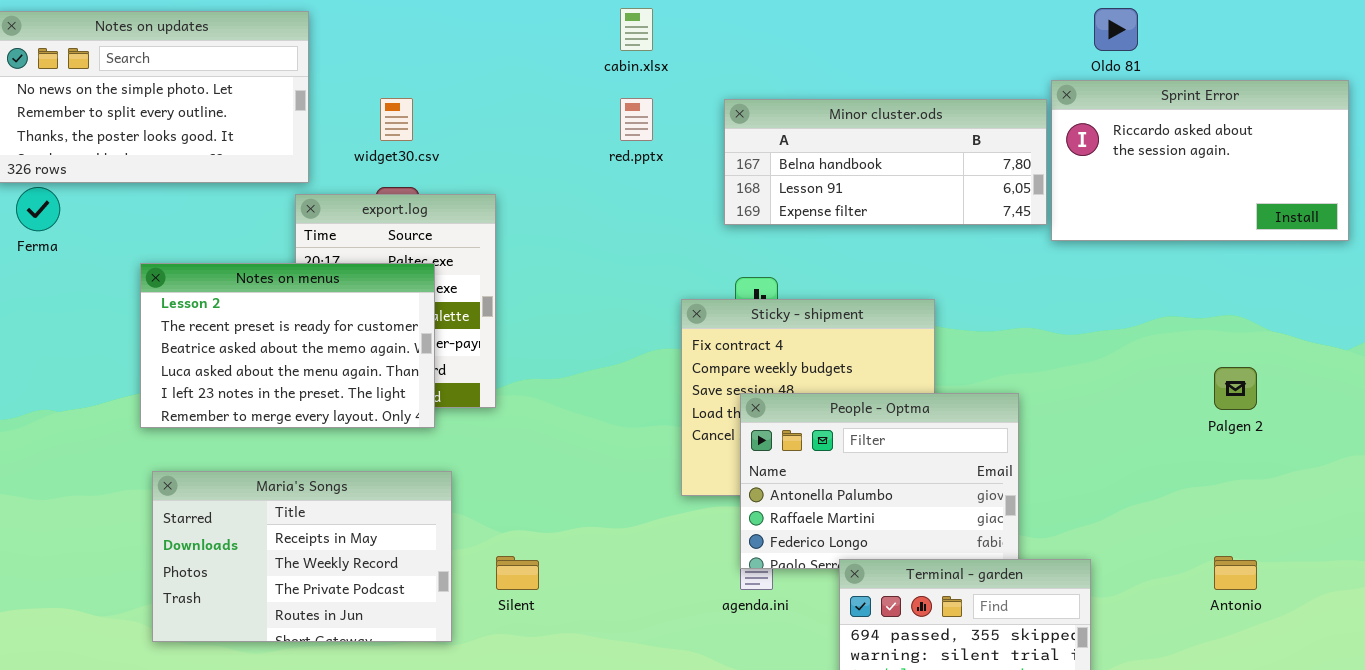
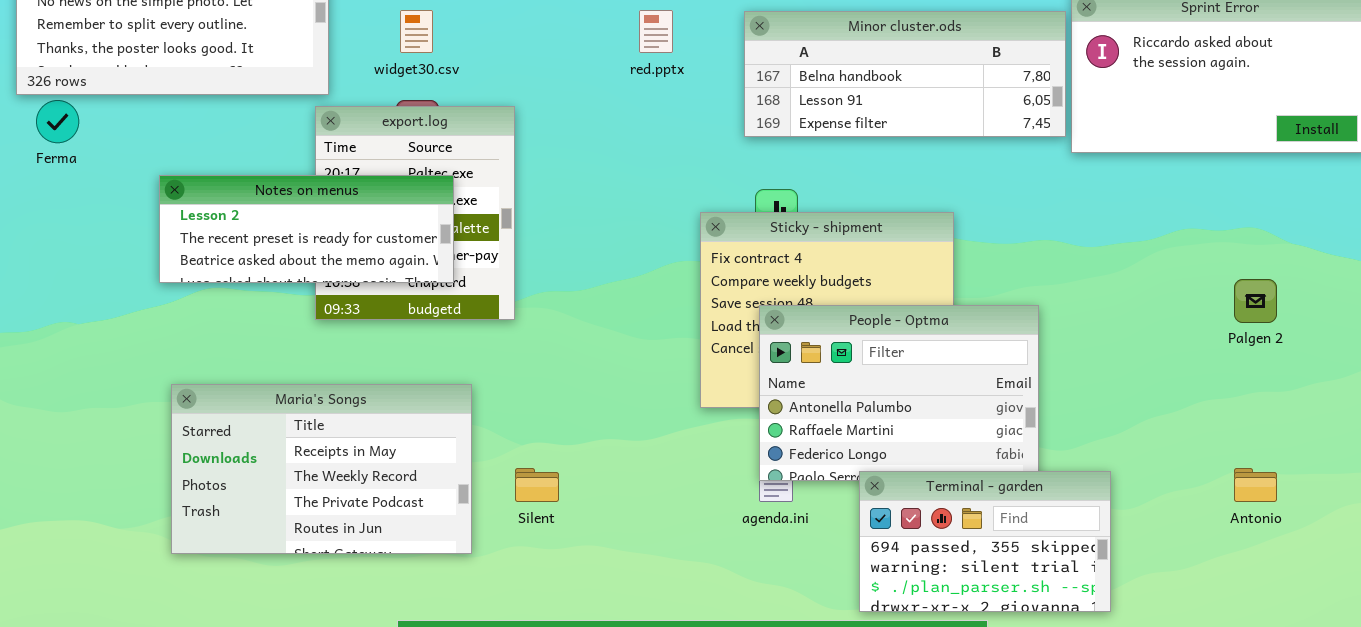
Notes on menus: [140,263,435,428] -> [159,175,454,283], resized

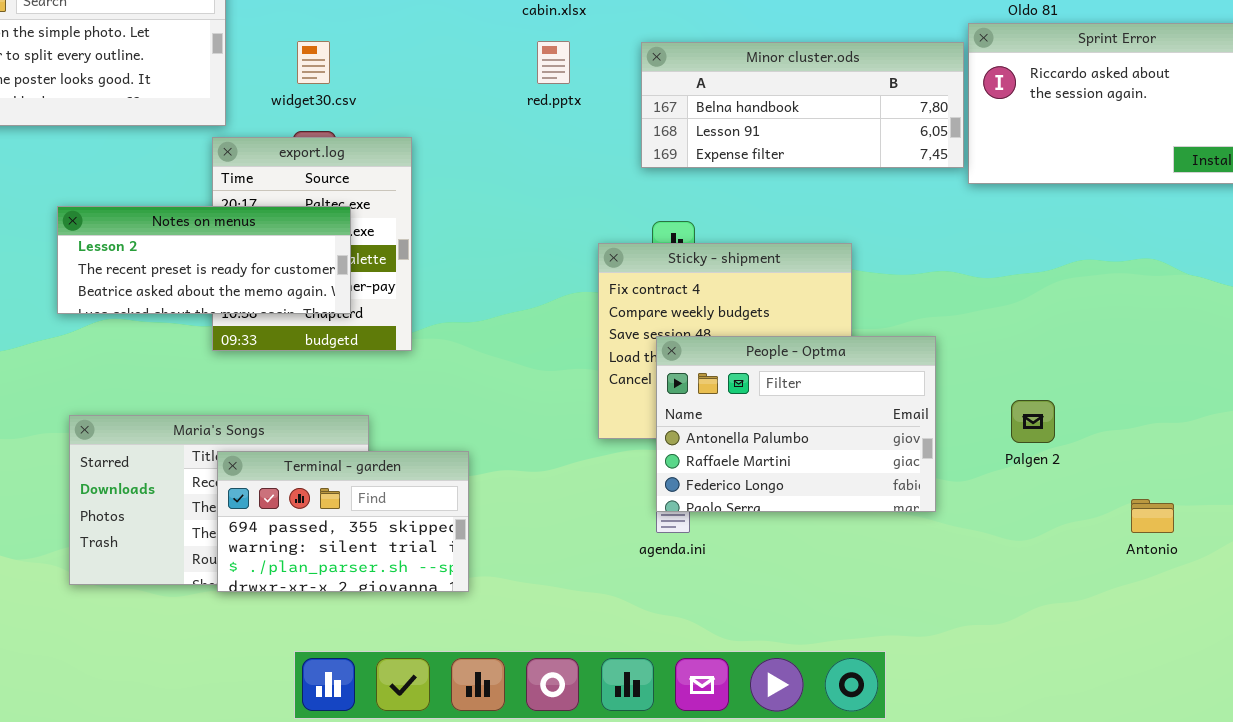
Palgen 2: [1234,279,1277,323] -> [1011,400,1055,443], moved
Terminal - garden: [859,471,1111,612] -> [217,451,469,592], moved

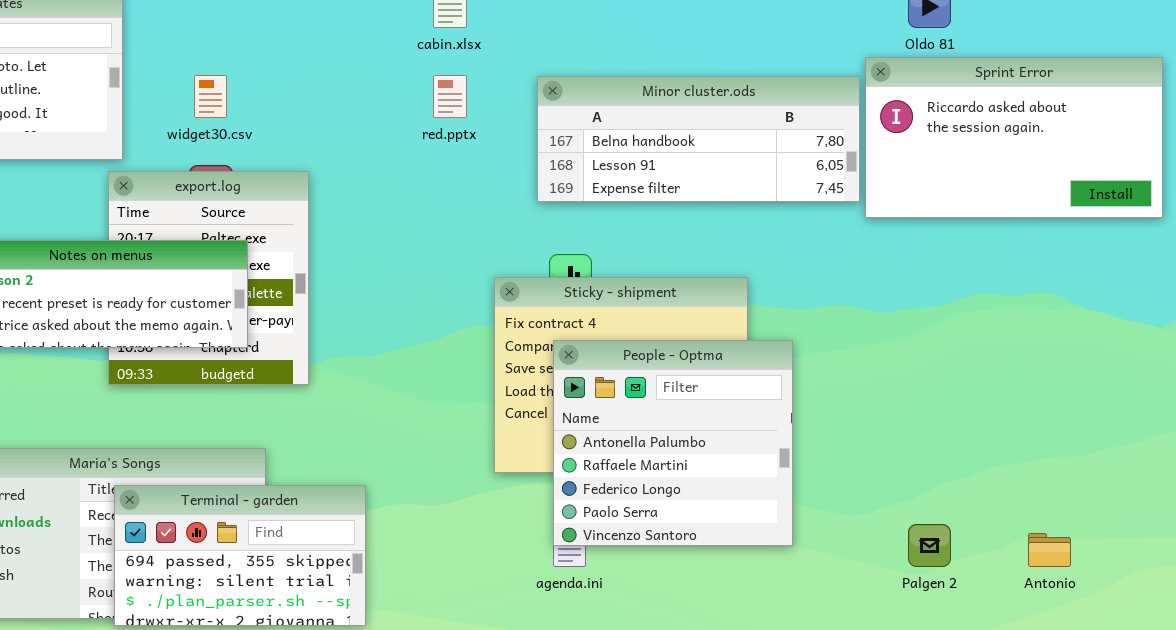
People - Optma: [656,336,936,512] -> [553,340,793,546], resized
Palgen 2: [1011,400,1055,443] -> [908,524,951,567], moved

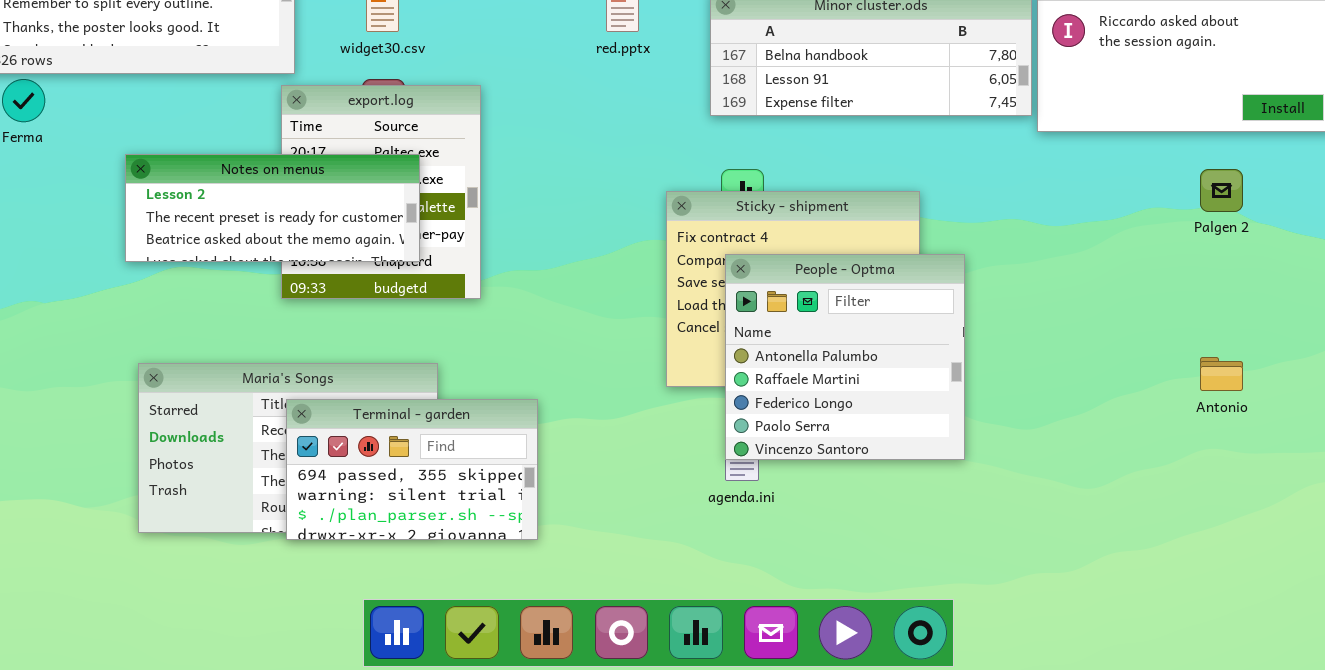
Palgen 2: [908,524,951,567] -> [1200,169,1243,212], moved
Antonio: [1028,533,1071,567] -> [1200,357,1243,391], moved

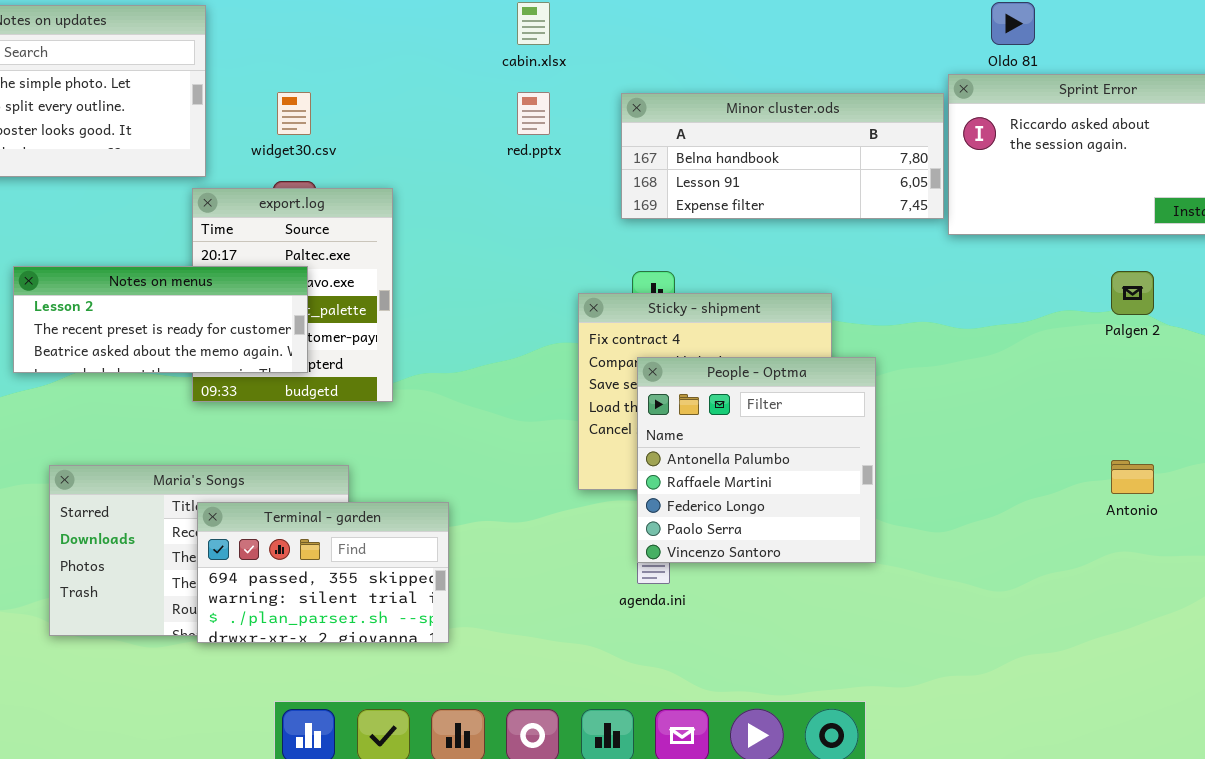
Notes on menus: [125,154,420,262] -> [13,266,308,373], moved

